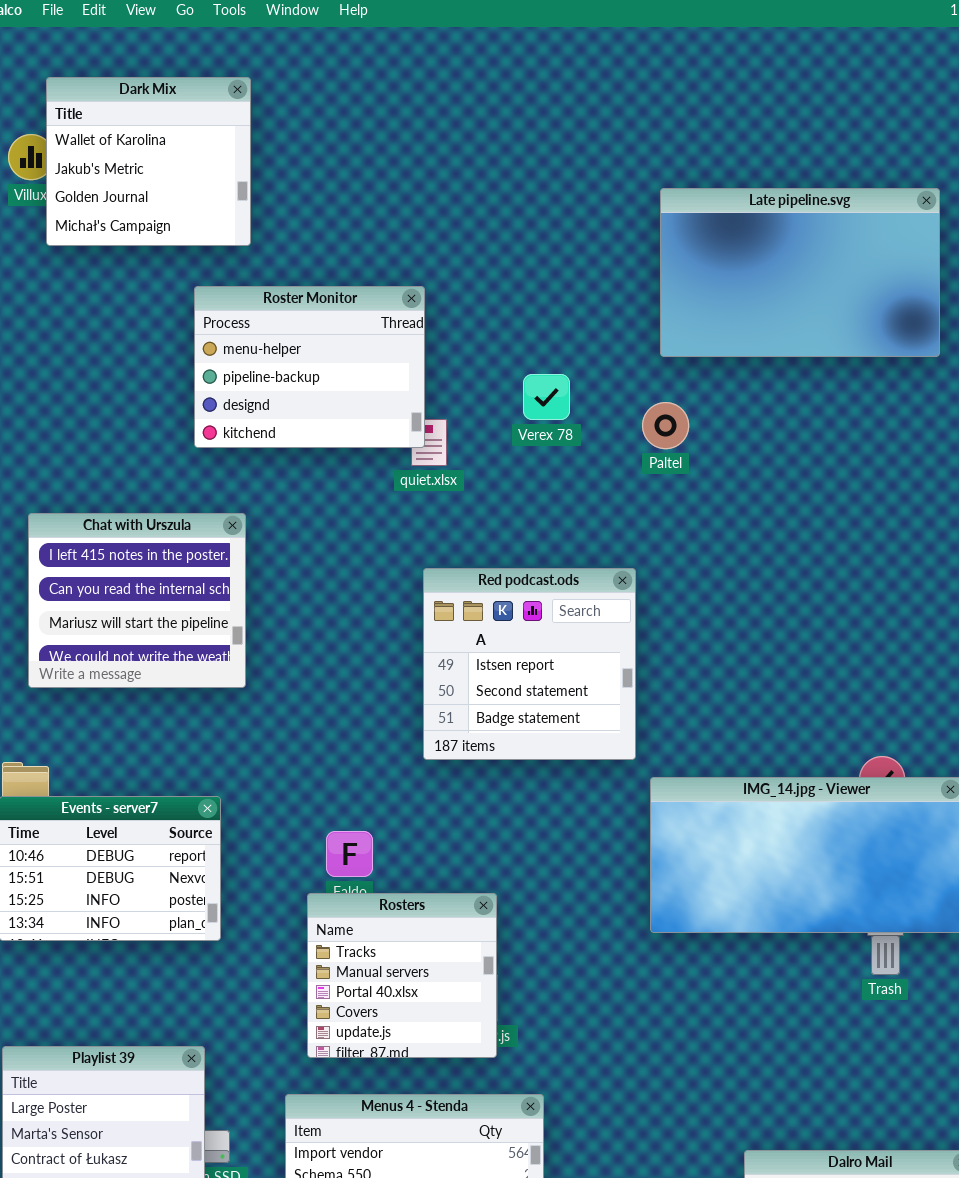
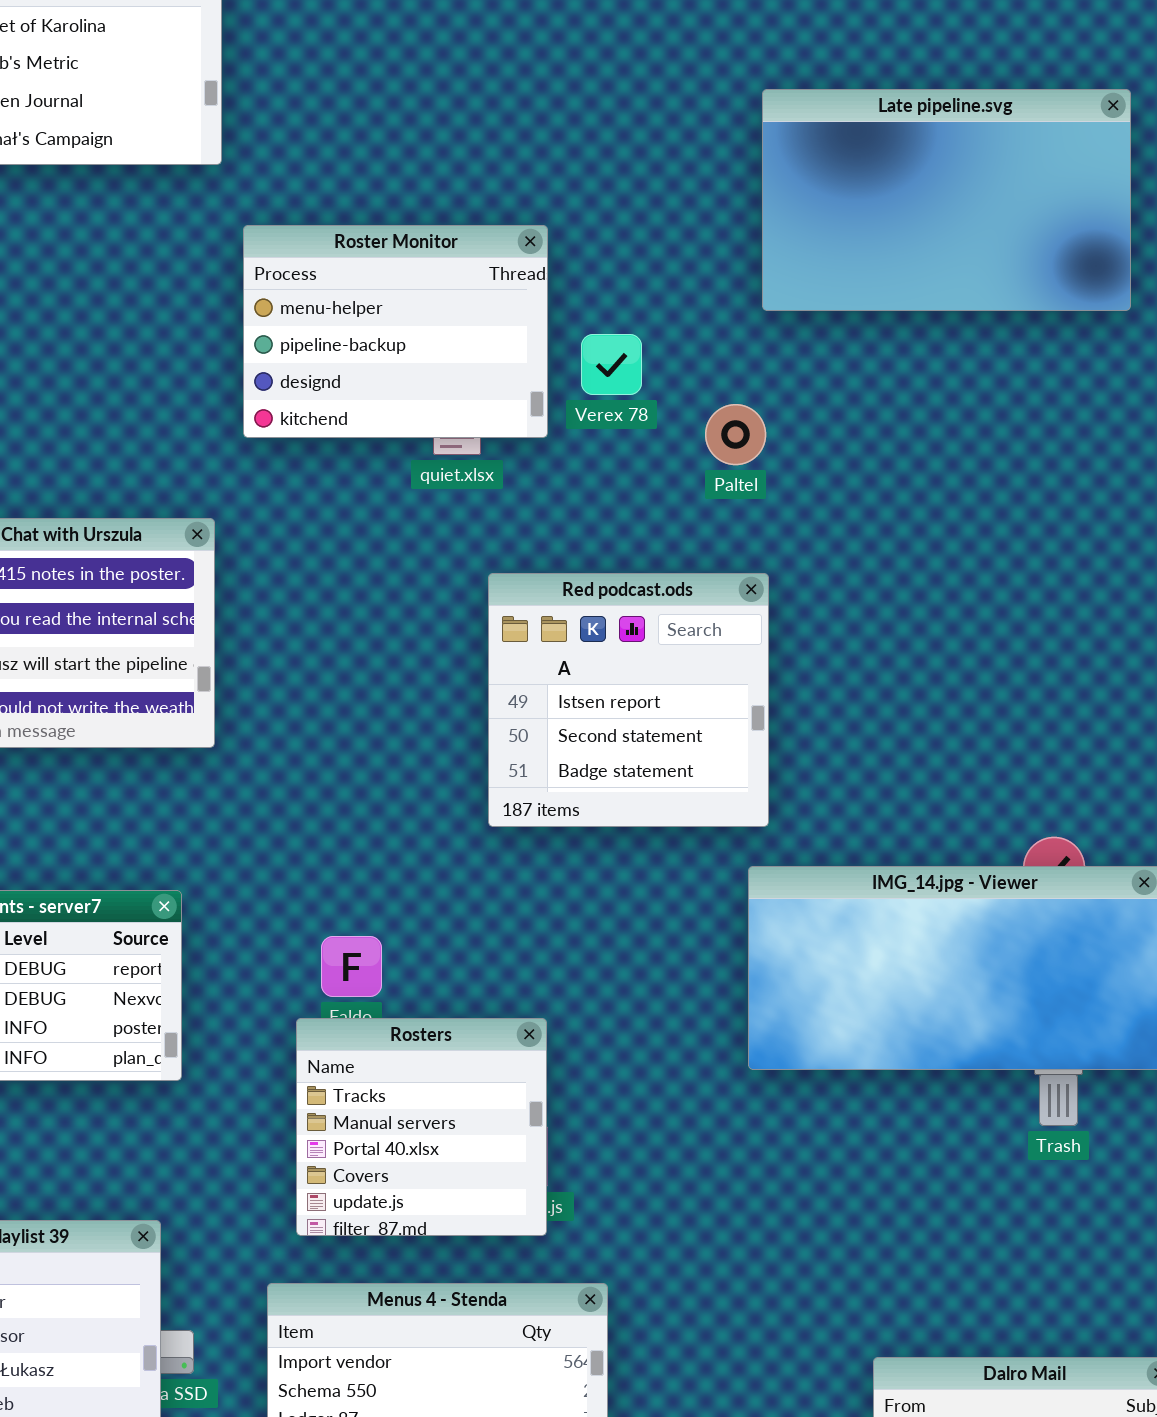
Roster Monitor: [194,286,425,448] -> [243,225,548,438], moved
Paltel: [642,402,689,449] -> [705,404,766,465], moved
Red podcast.ods: [423,568,636,760] -> [488,573,769,827], moved

